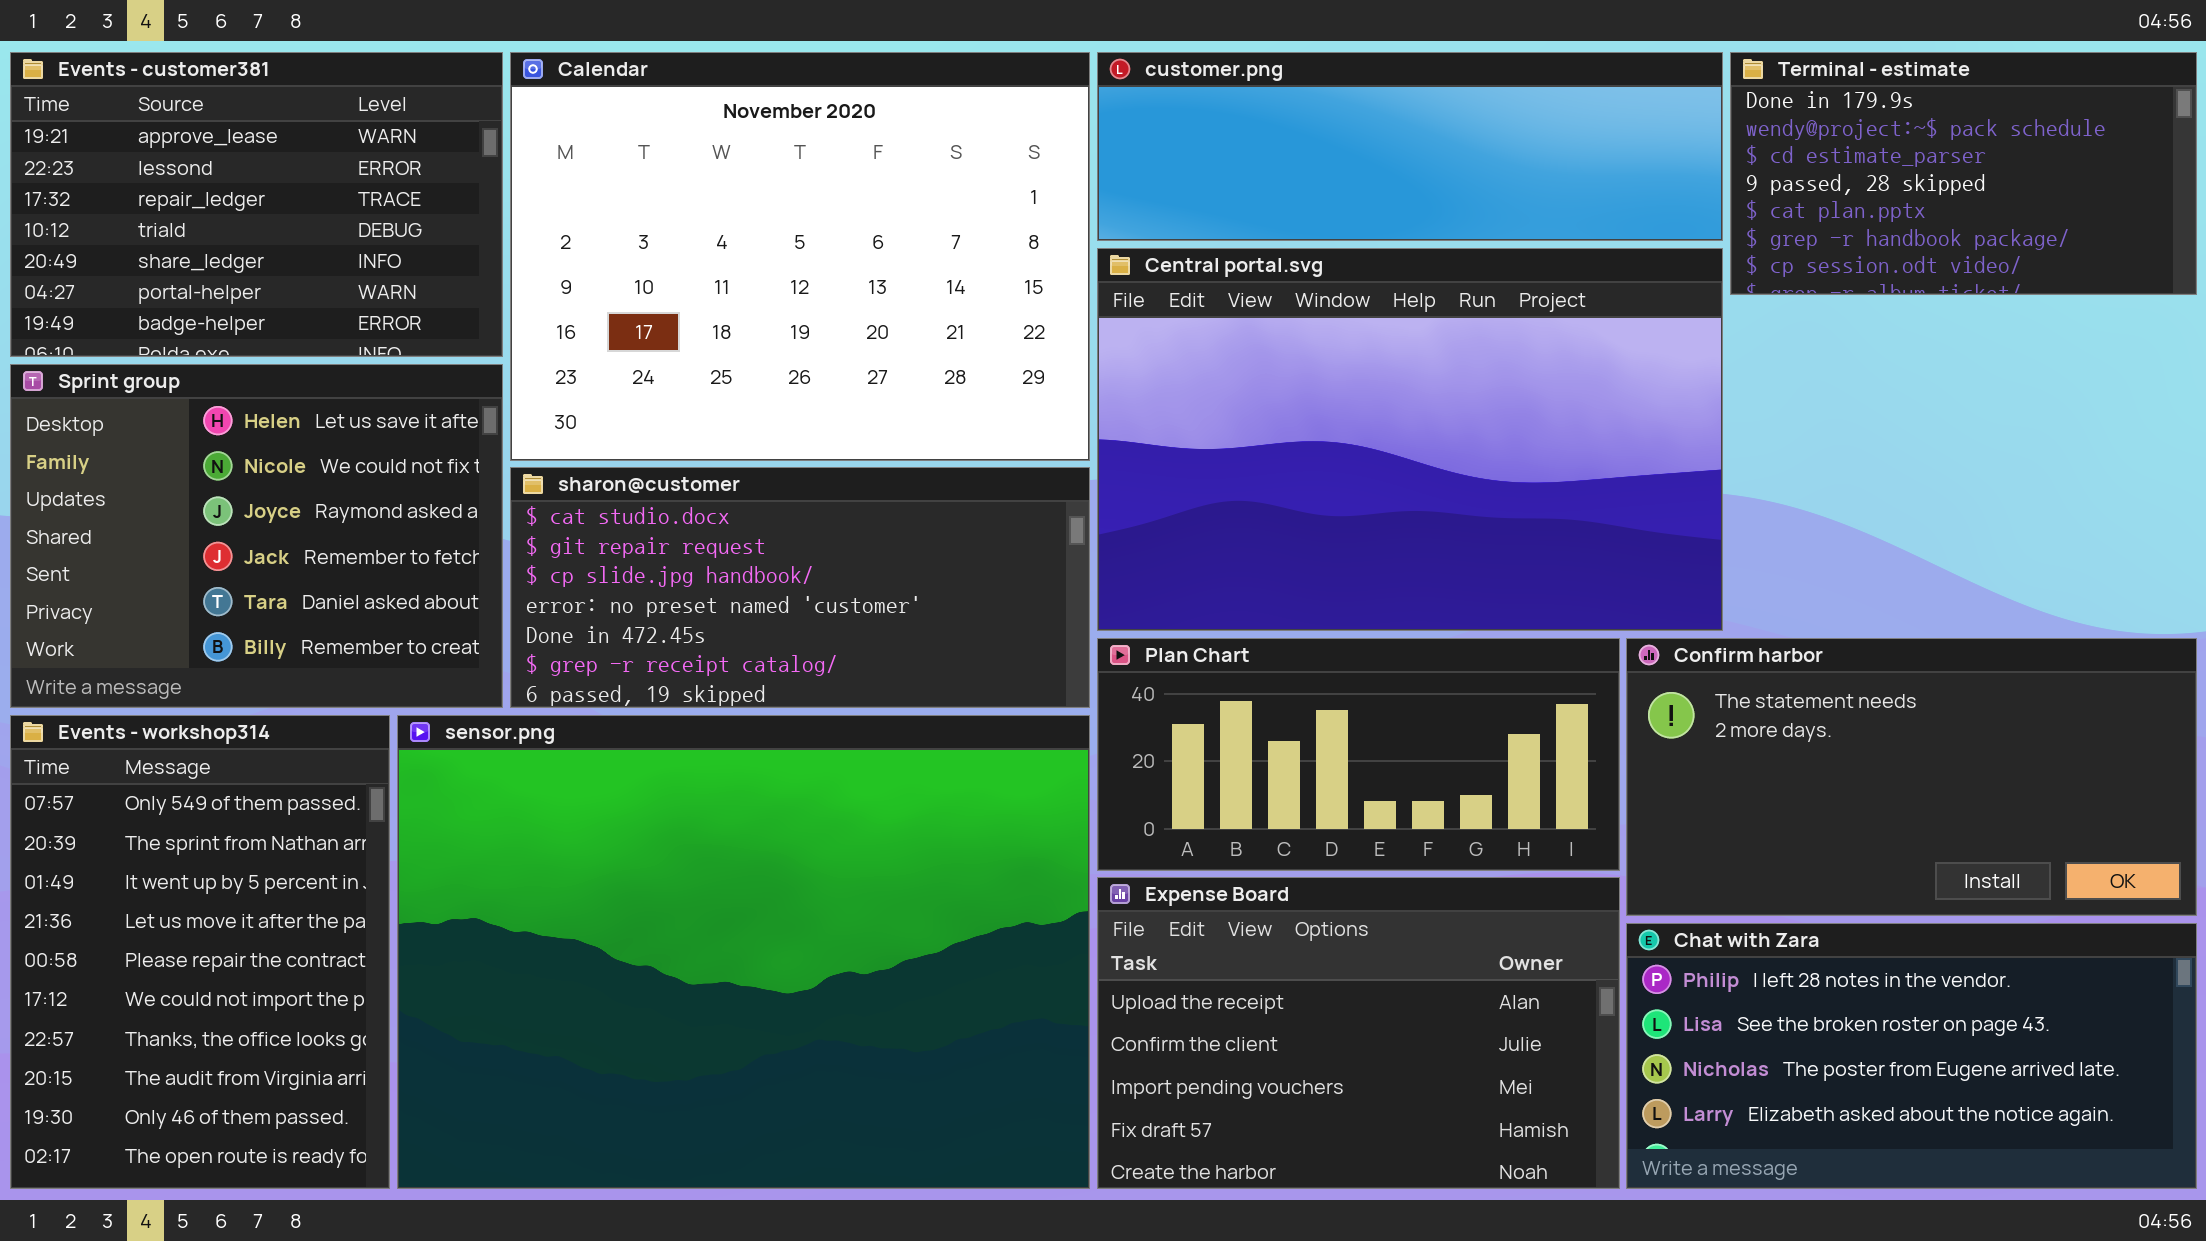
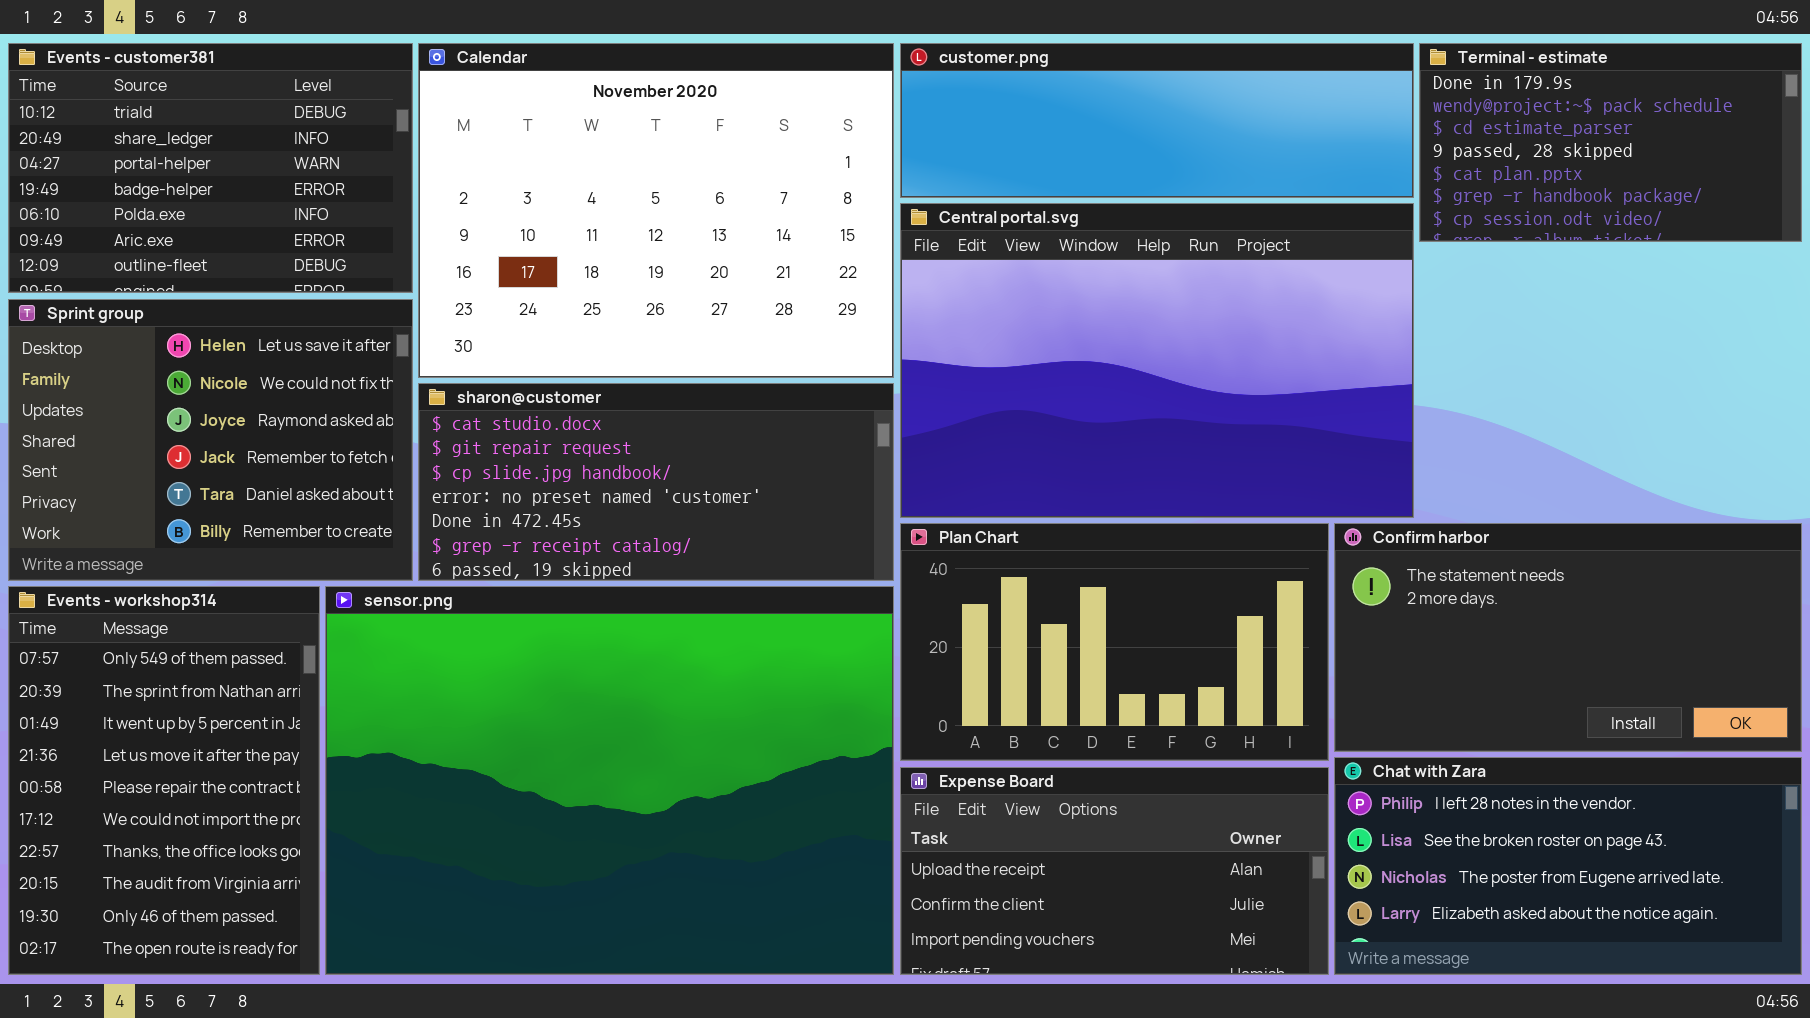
Events - customer381: [10,52,503,357] -> [8,43,413,293], scrolled down 3 rows
Plan Chart: [1097,638,1620,871] -> [900,523,1329,761], resized
Expense Board: [1097,877,1620,1189] -> [900,767,1329,975], resized

